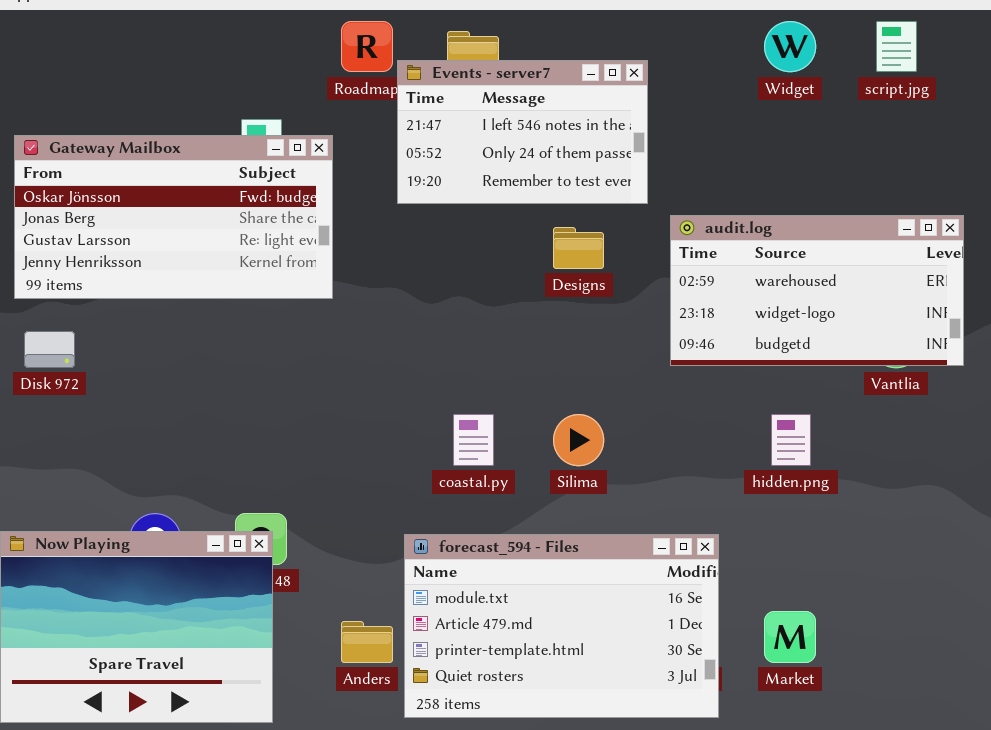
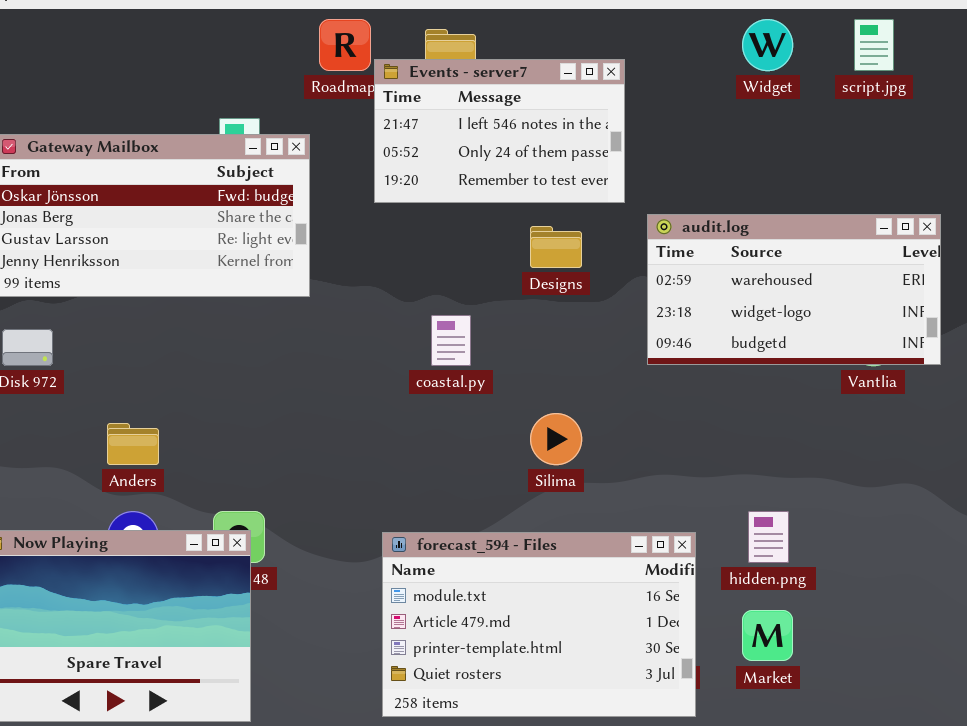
coastal.py: [453,414,494,466] -> [431,315,471,366], moved
hidden.png: [771,414,811,466] -> [748,511,789,563], moved
Anders: [341,621,393,663] -> [107,423,159,465], moved

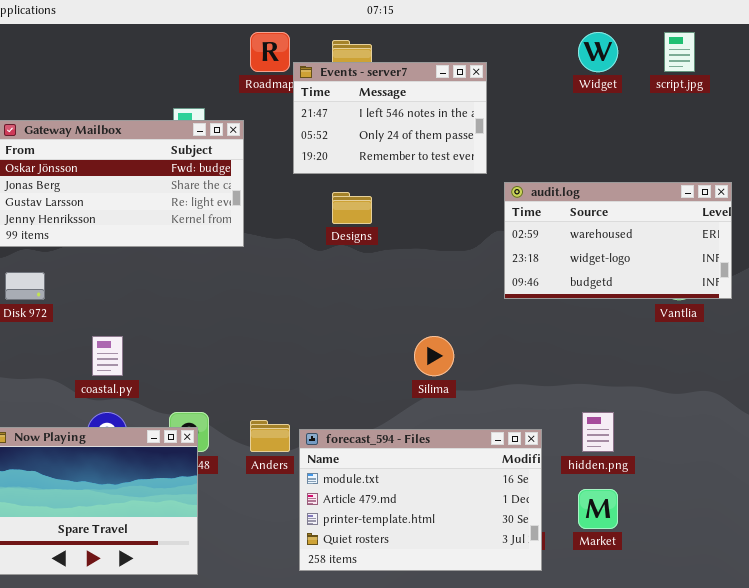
Designs: [530,226,582,268] -> [332,192,372,224], moved
coastal.py: [431,315,471,366] -> [92,336,123,376], moved
Anders: [107,423,159,465] -> [250,420,290,452], moved

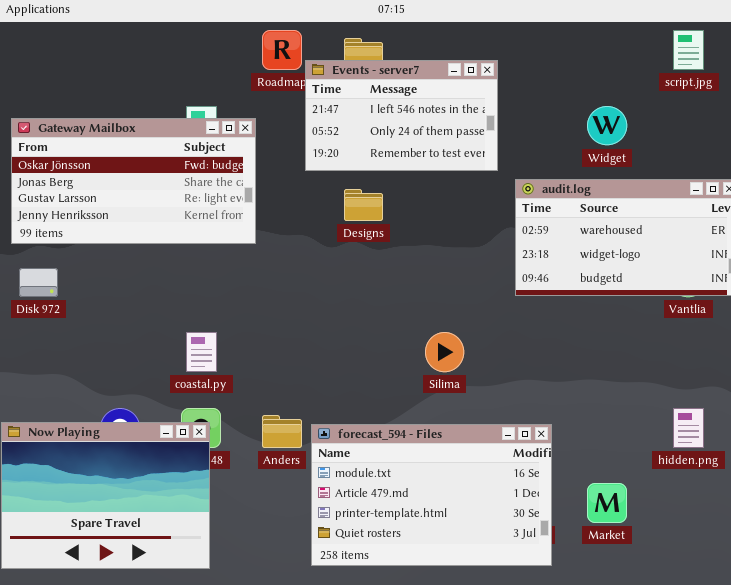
Widget: [578,32,618,72] -> [587,106,627,145], moved
coastal.py: [92,336,123,376] -> [186,332,217,372], moved
hidden.png: [582,412,614,452] -> [673,408,704,448], moved

